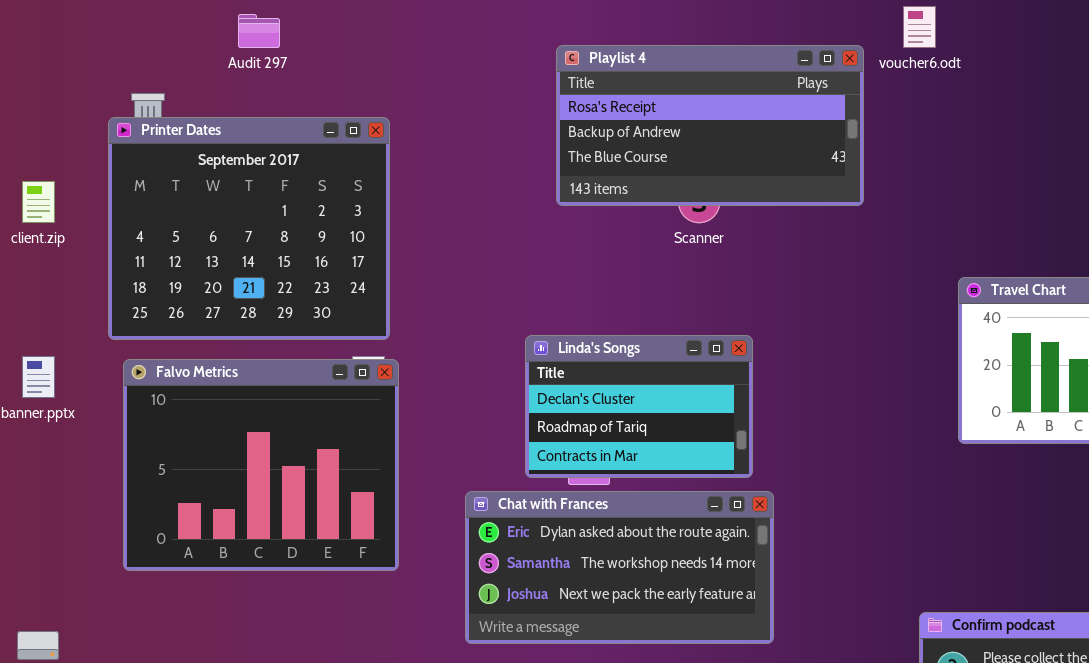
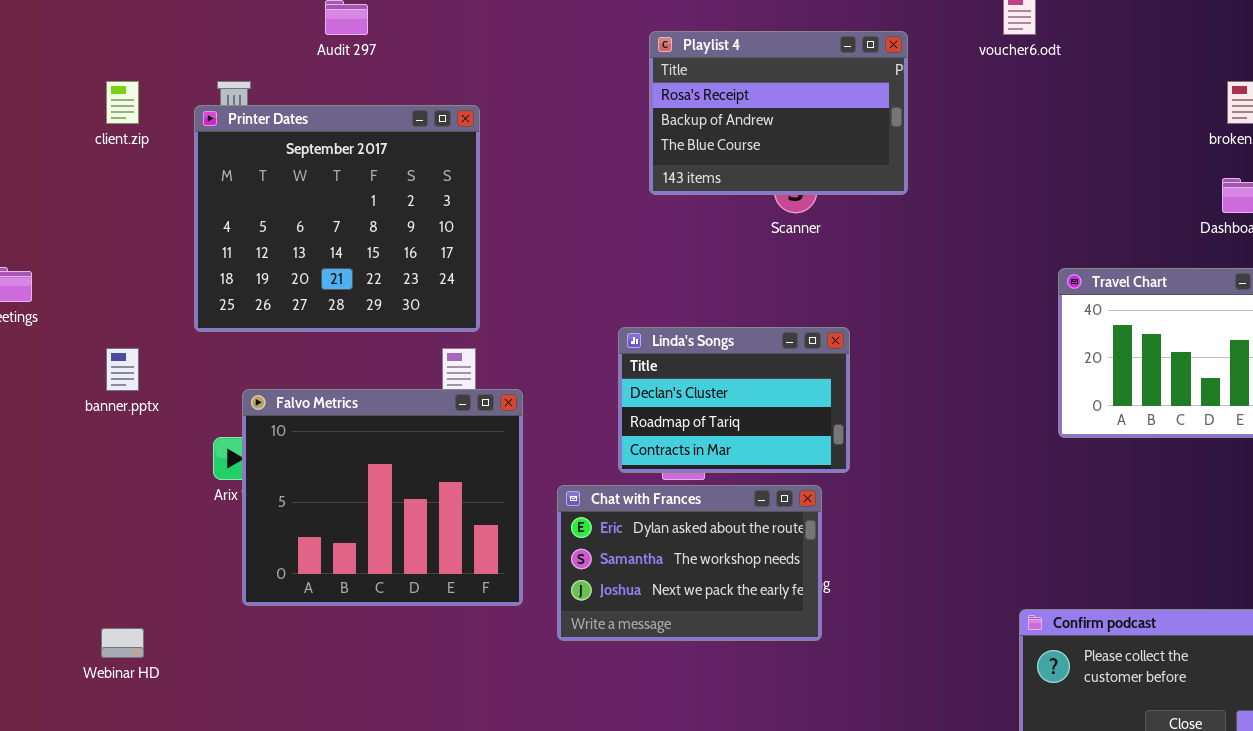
Playlist 4: [556,45,864,206] -> [649,31,908,195], resized
client.zip: [22,181,55,223] -> [106,81,139,124], moved
Falvo Metrics: [123,359,399,571] -> [242,389,523,606], moved
Chat with Frances: [465,491,774,644] -> [557,485,822,641], resized

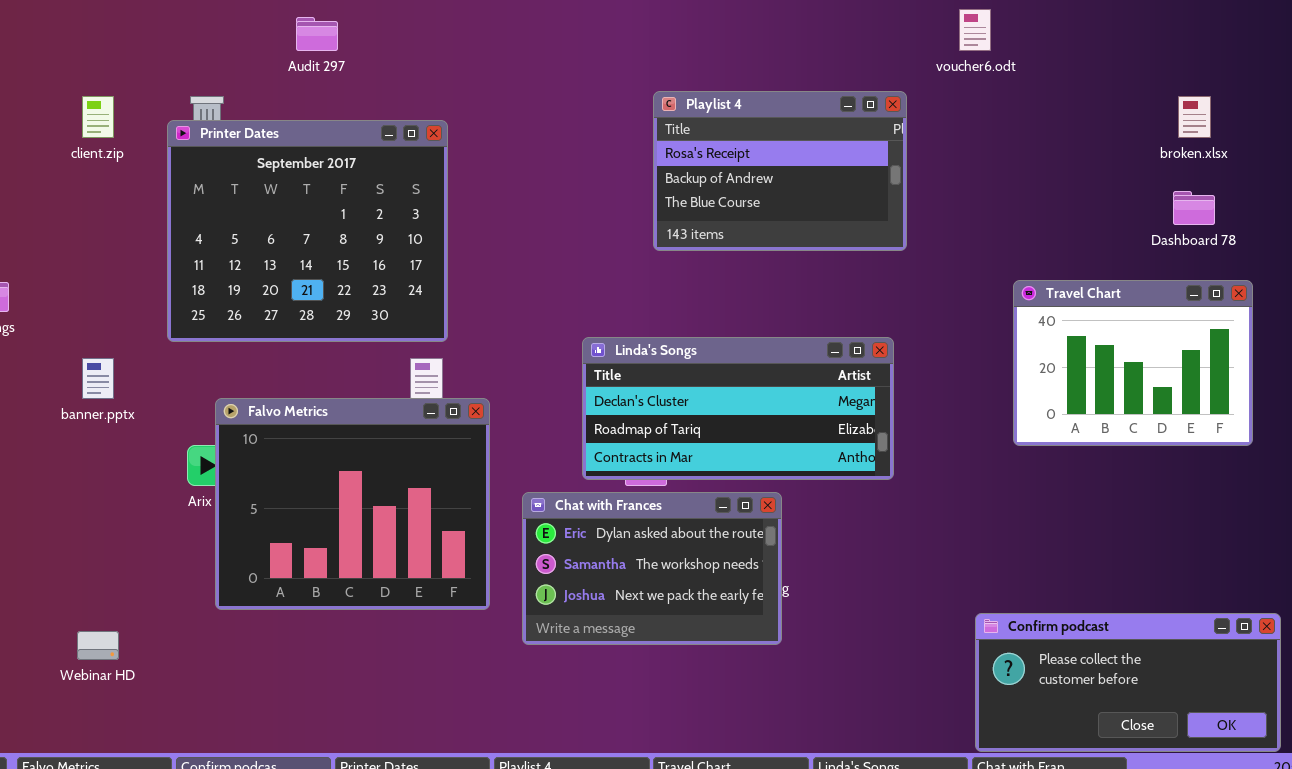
Playlist 4: [649,31,908,195] -> [653,91,907,251], moved
Linda's Songs: [618,327,850,473] -> [582,337,894,480], resized

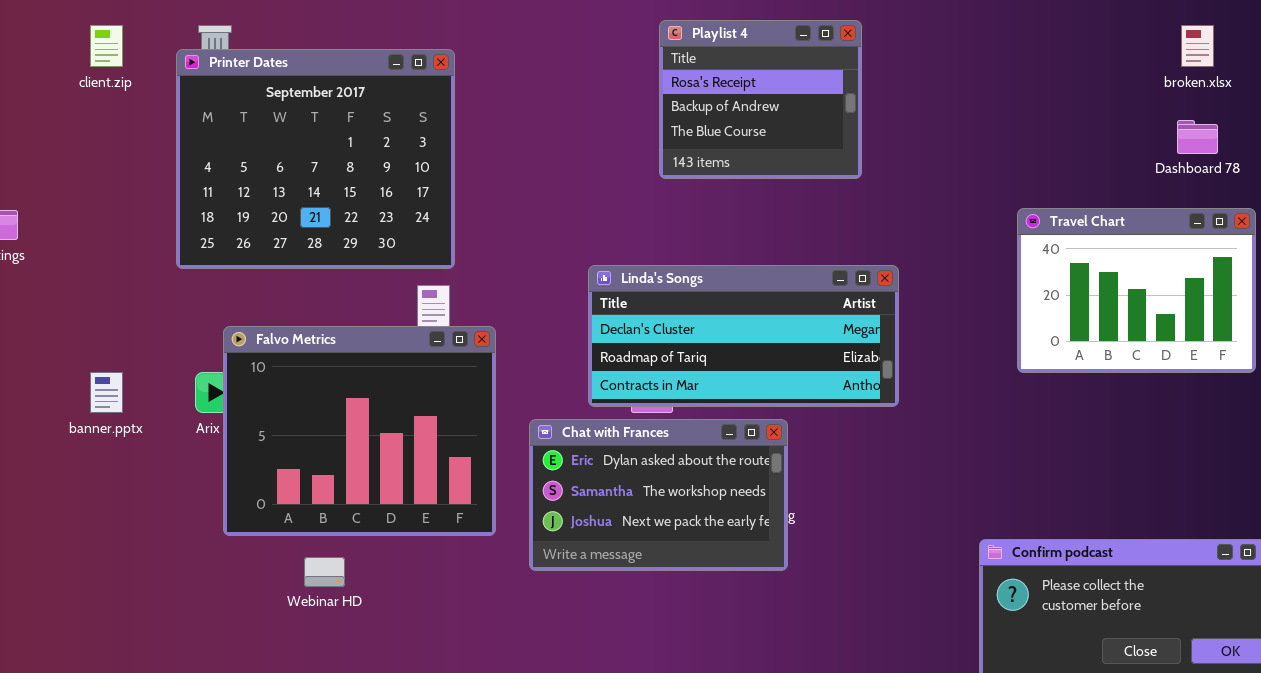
Playlist 4: [653,91,907,251] -> [659,20,862,179], resized
banner.pptx: [82,358,114,399] -> [90,372,123,413], moved
Webinar HD: [77,631,119,660] -> [304,557,345,587], moved

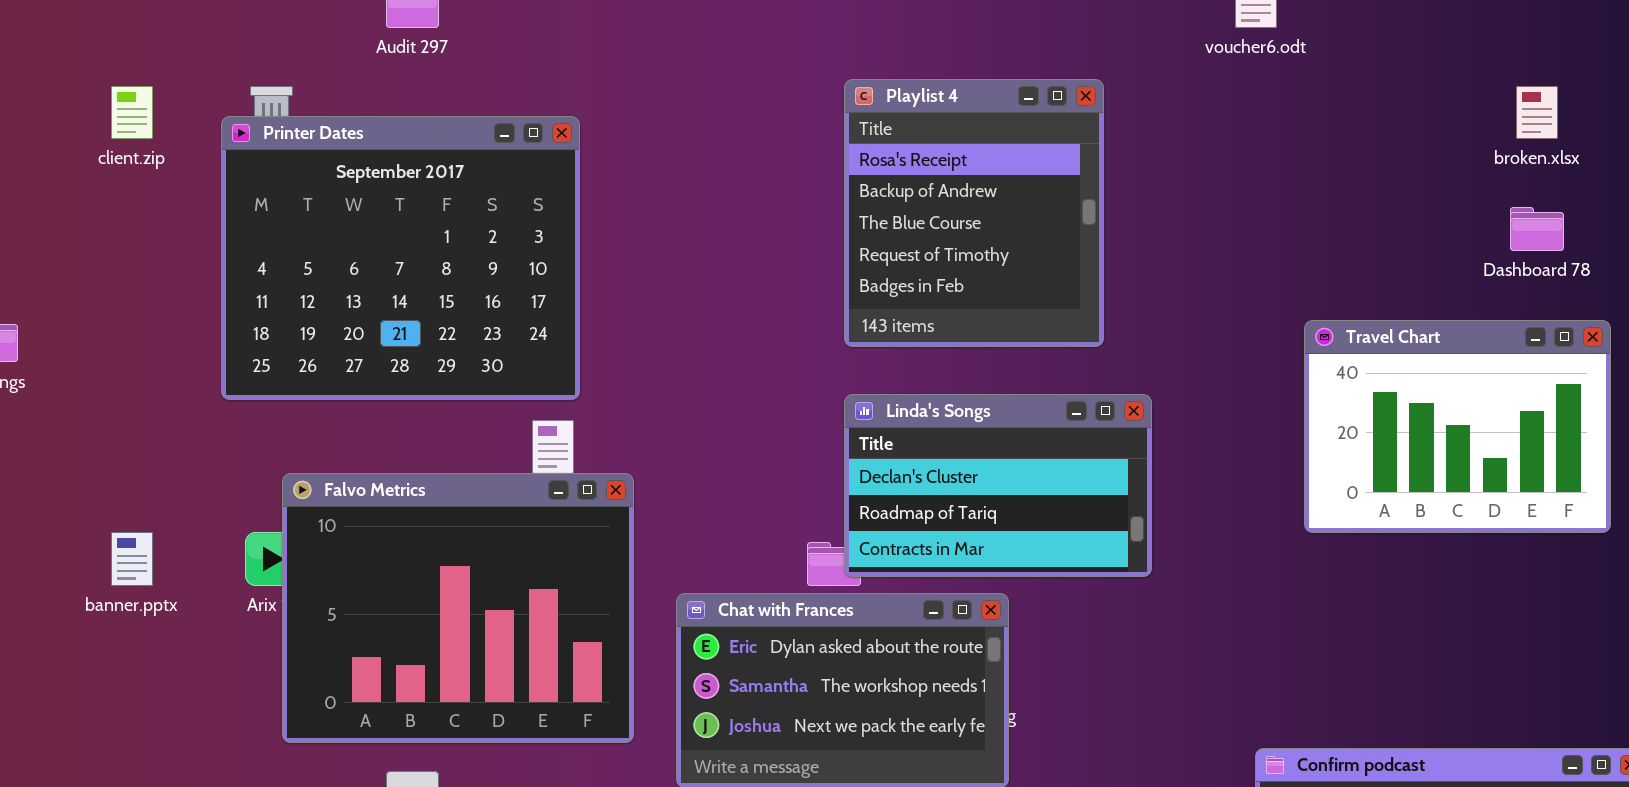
Playlist 4: [659,20,862,179] -> [844,79,1104,347], resized
Linda's Songs: [588,265,899,407] -> [844,394,1152,577], resized

